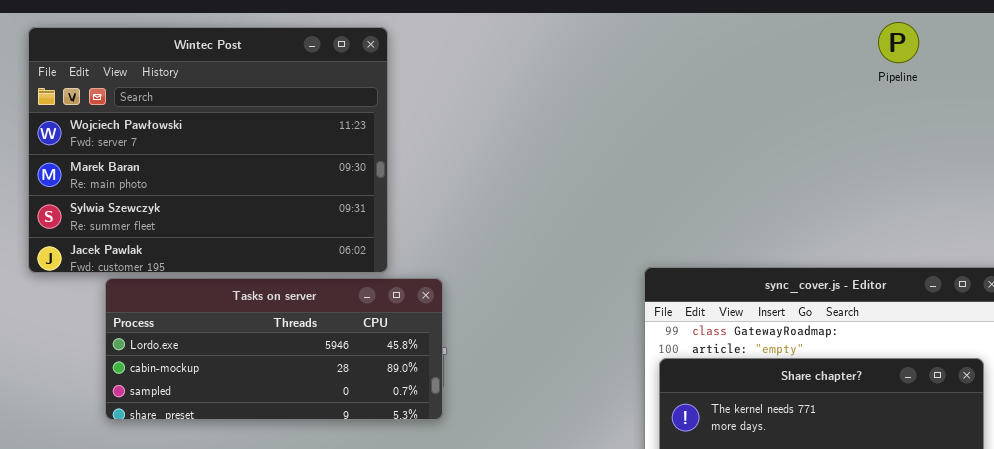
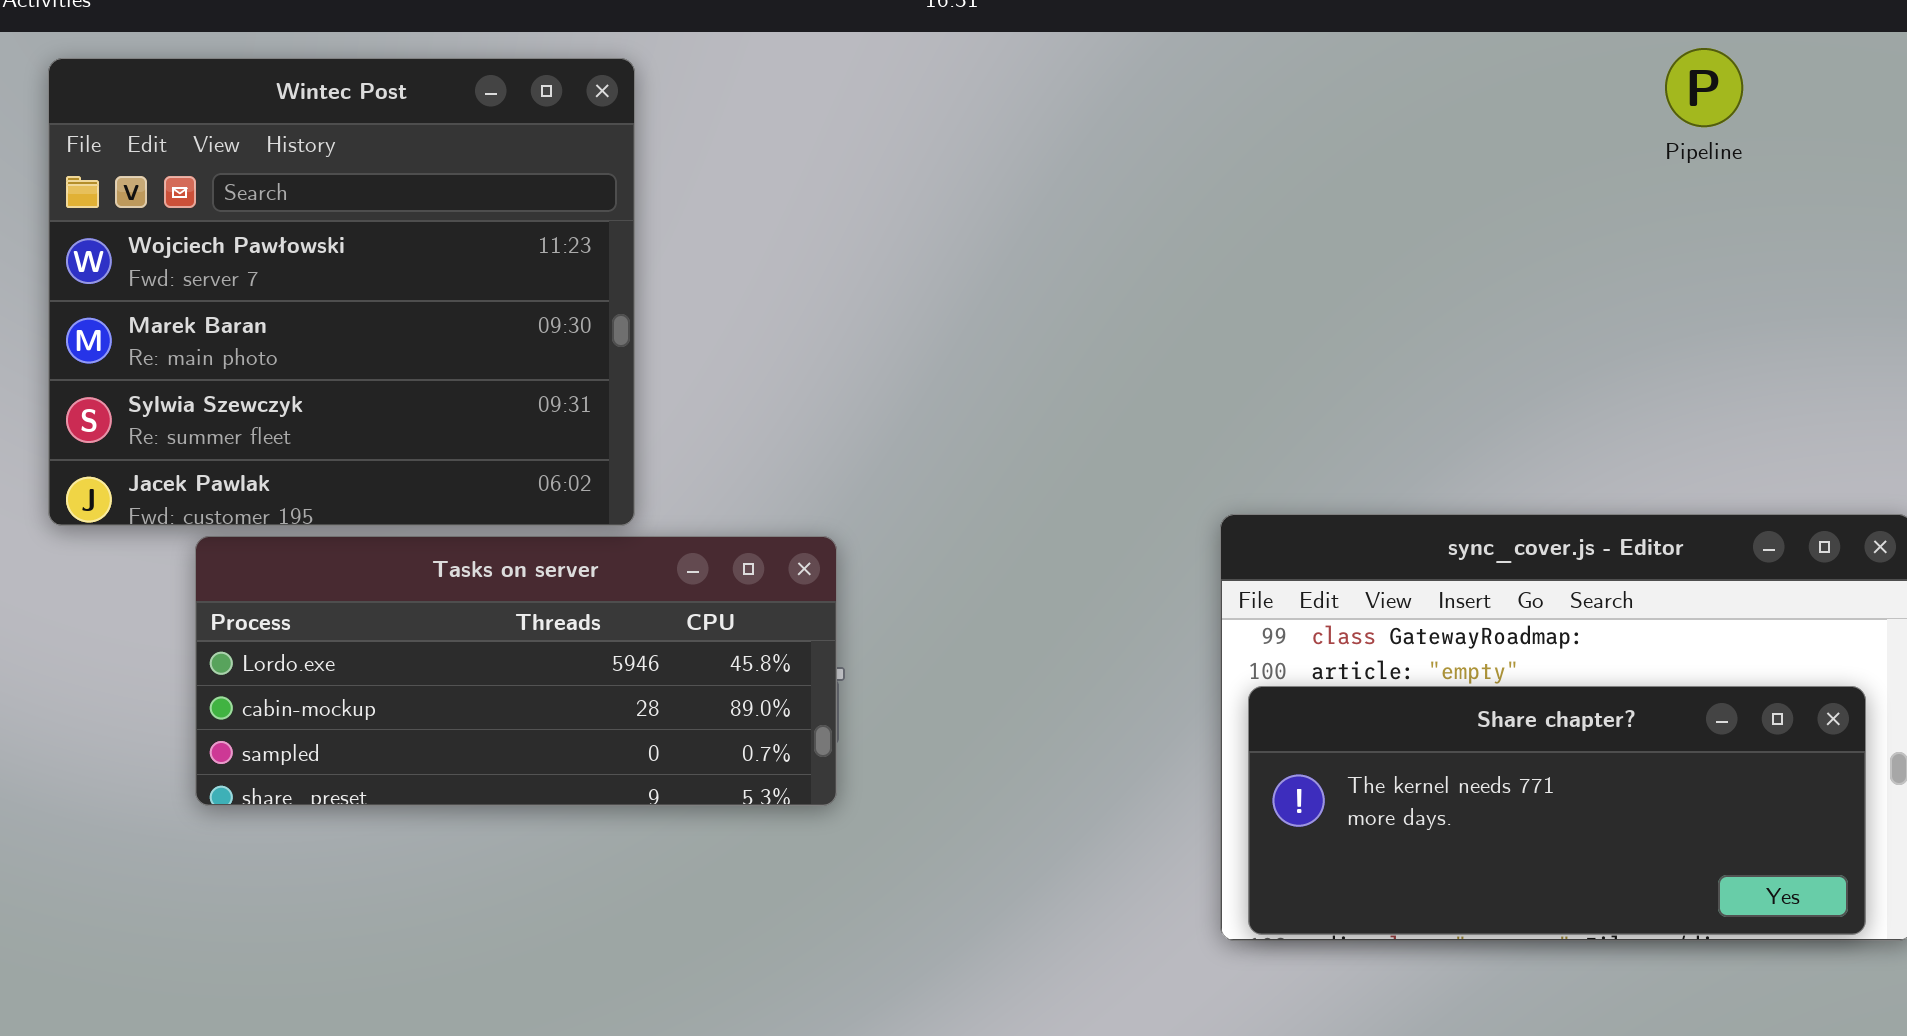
Wintec Post: [28,27,388,273] -> [48,58,635,526], resized

